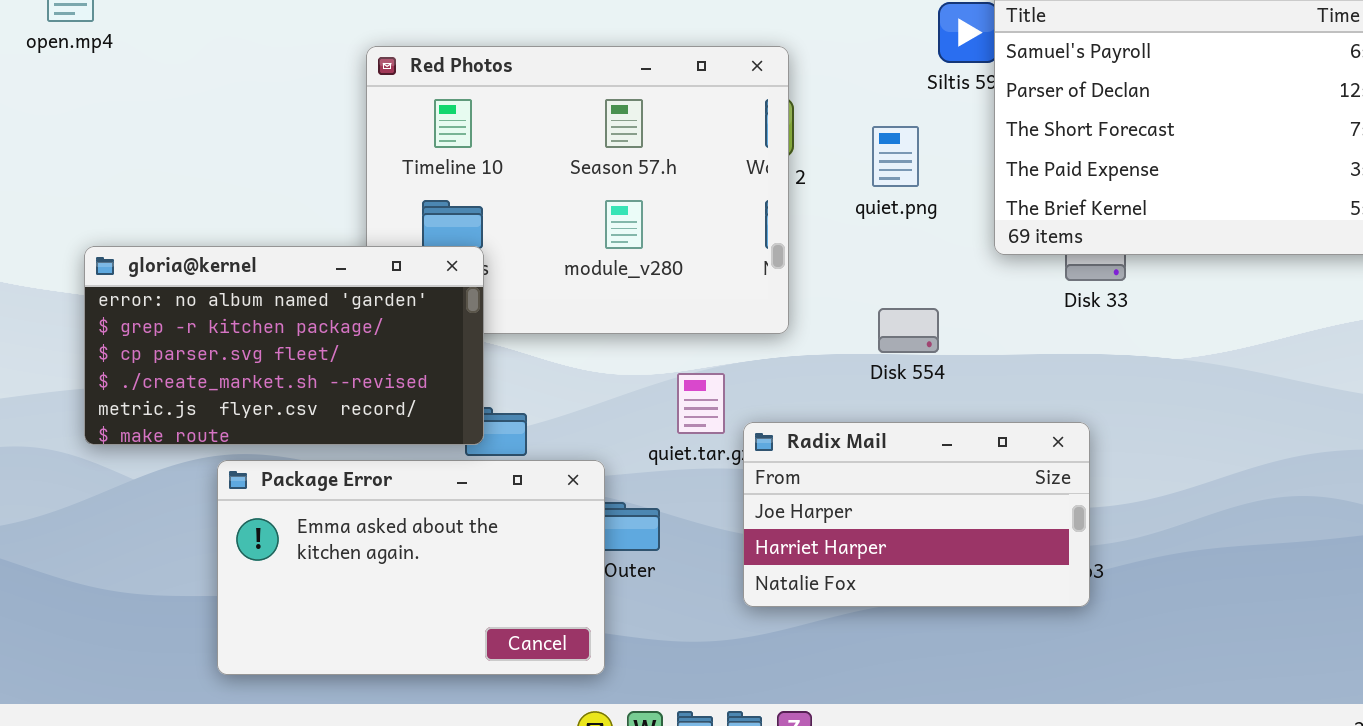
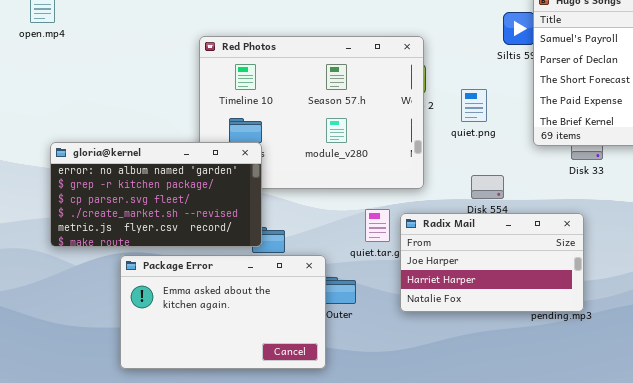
quiet.png: [872,126,919,187] -> [461,89,487,122], moved
Radix Mail: [743,422,1090,607] -> [400,213,584,312], moved

